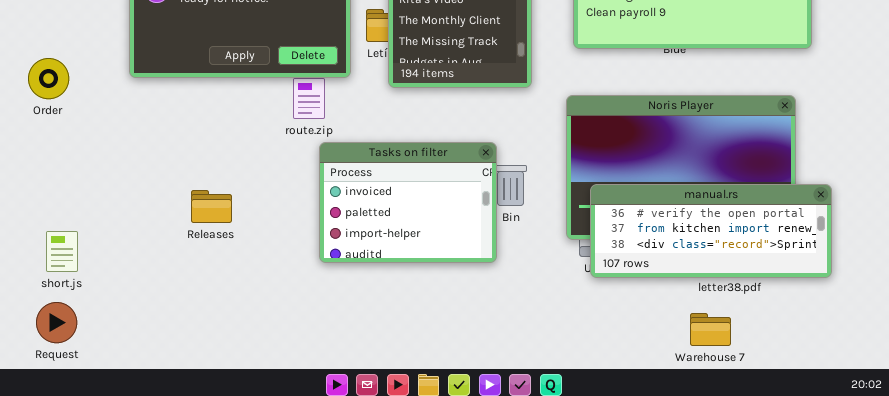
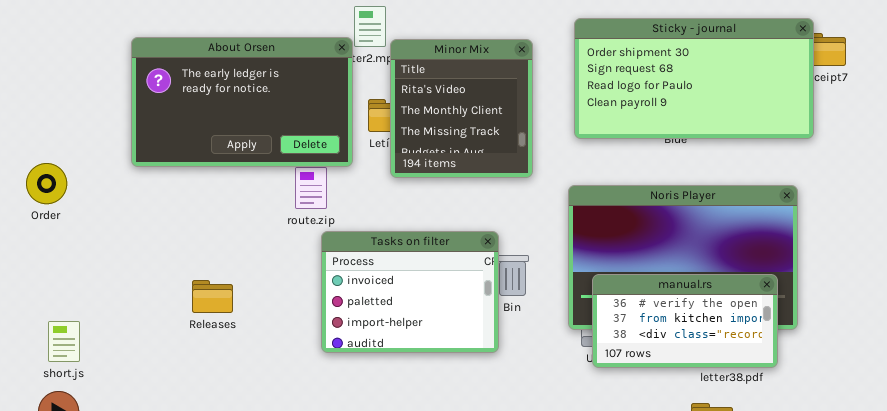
Order: [28,58,69,99] -> [26,163,67,204], moved
manual.rs: [590,184,832,278] -> [592,274,778,368], resized

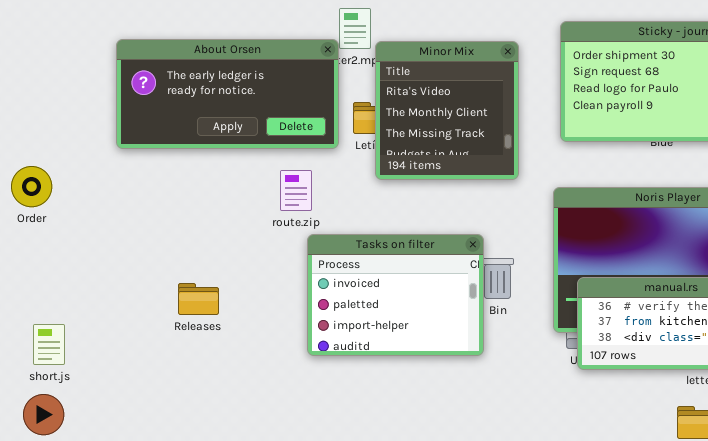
About Orsen: [131,37,353,167] -> [116,39,339,149], resized

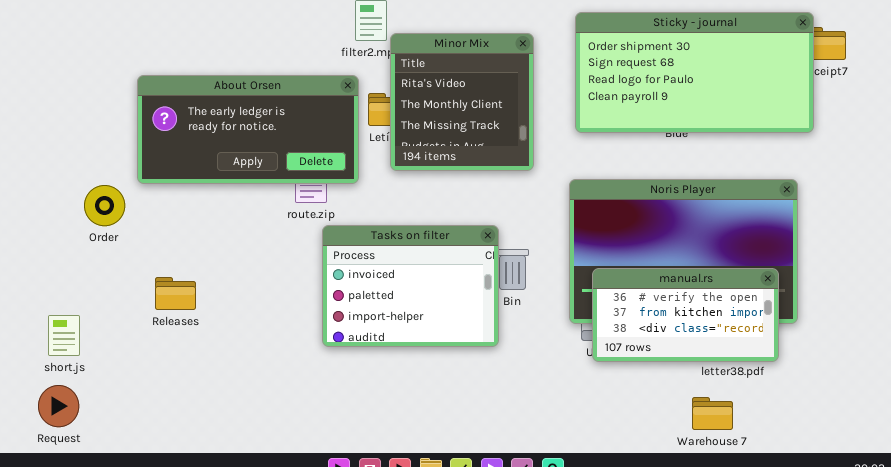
About Orsen: [116,39,339,149] -> [137,75,359,184], moved
Order: [11,166,52,207] -> [84,185,125,226], moved
Releases: [178,283,219,315] -> [155,277,196,310], moved

